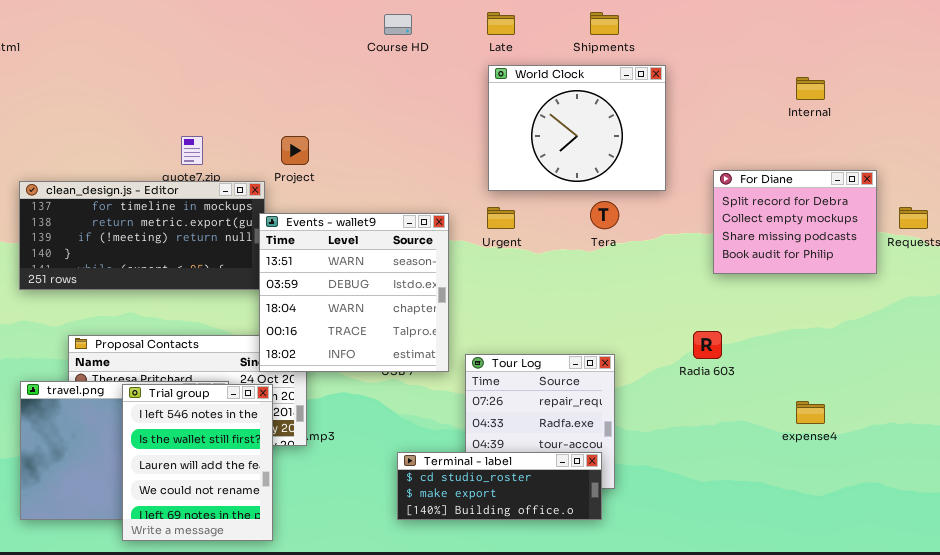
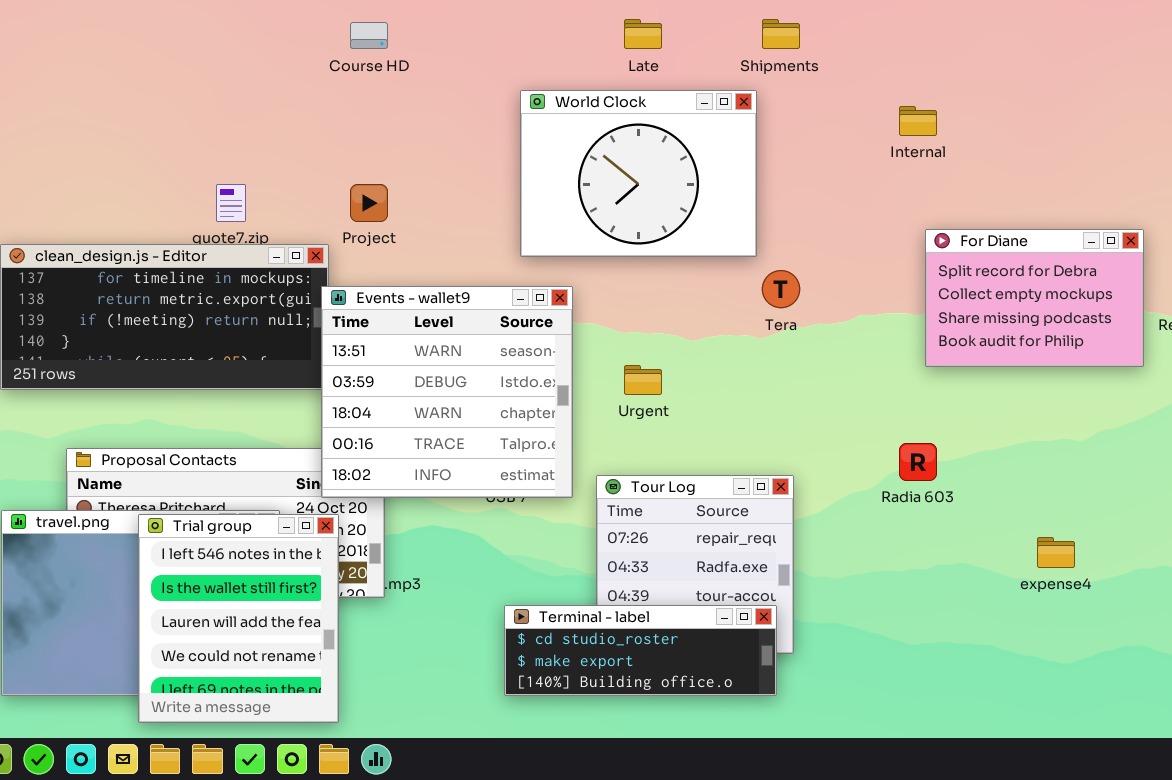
Course HD: [384,14,412,35] -> [350,22,388,49], moved
World Clock: [488,65,666,191] -> [520,90,757,257], moved
Internal: [796,77,825,100] -> [899,106,937,136], moved
Urgent: [487,207,515,229] -> [624,365,662,395], moved

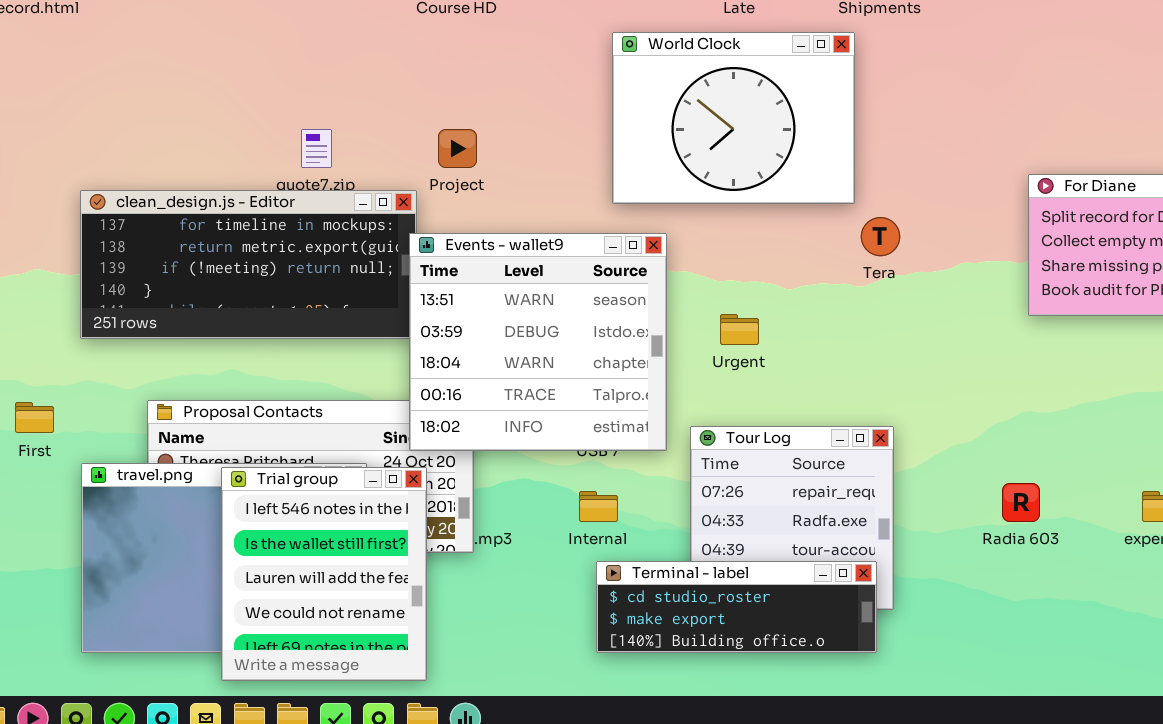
Internal: [899,106,937,136] -> [579,491,618,522], moved
Radia 603: [899,443,937,481] -> [1002,483,1040,522], moved

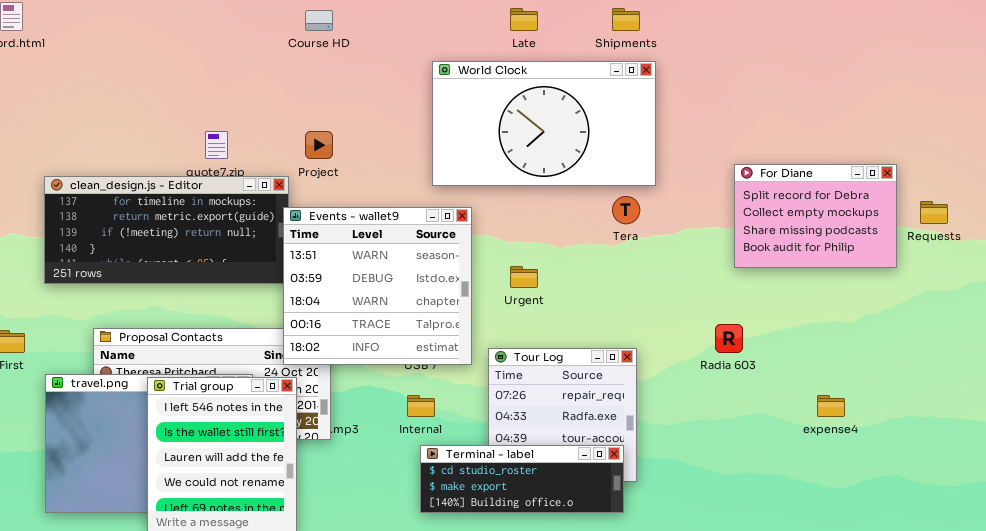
World Clock: [612,32,855,204] -> [432,61,656,186], resized
Radia 603: [1002,483,1040,522] -> [715,324,743,353], moved

